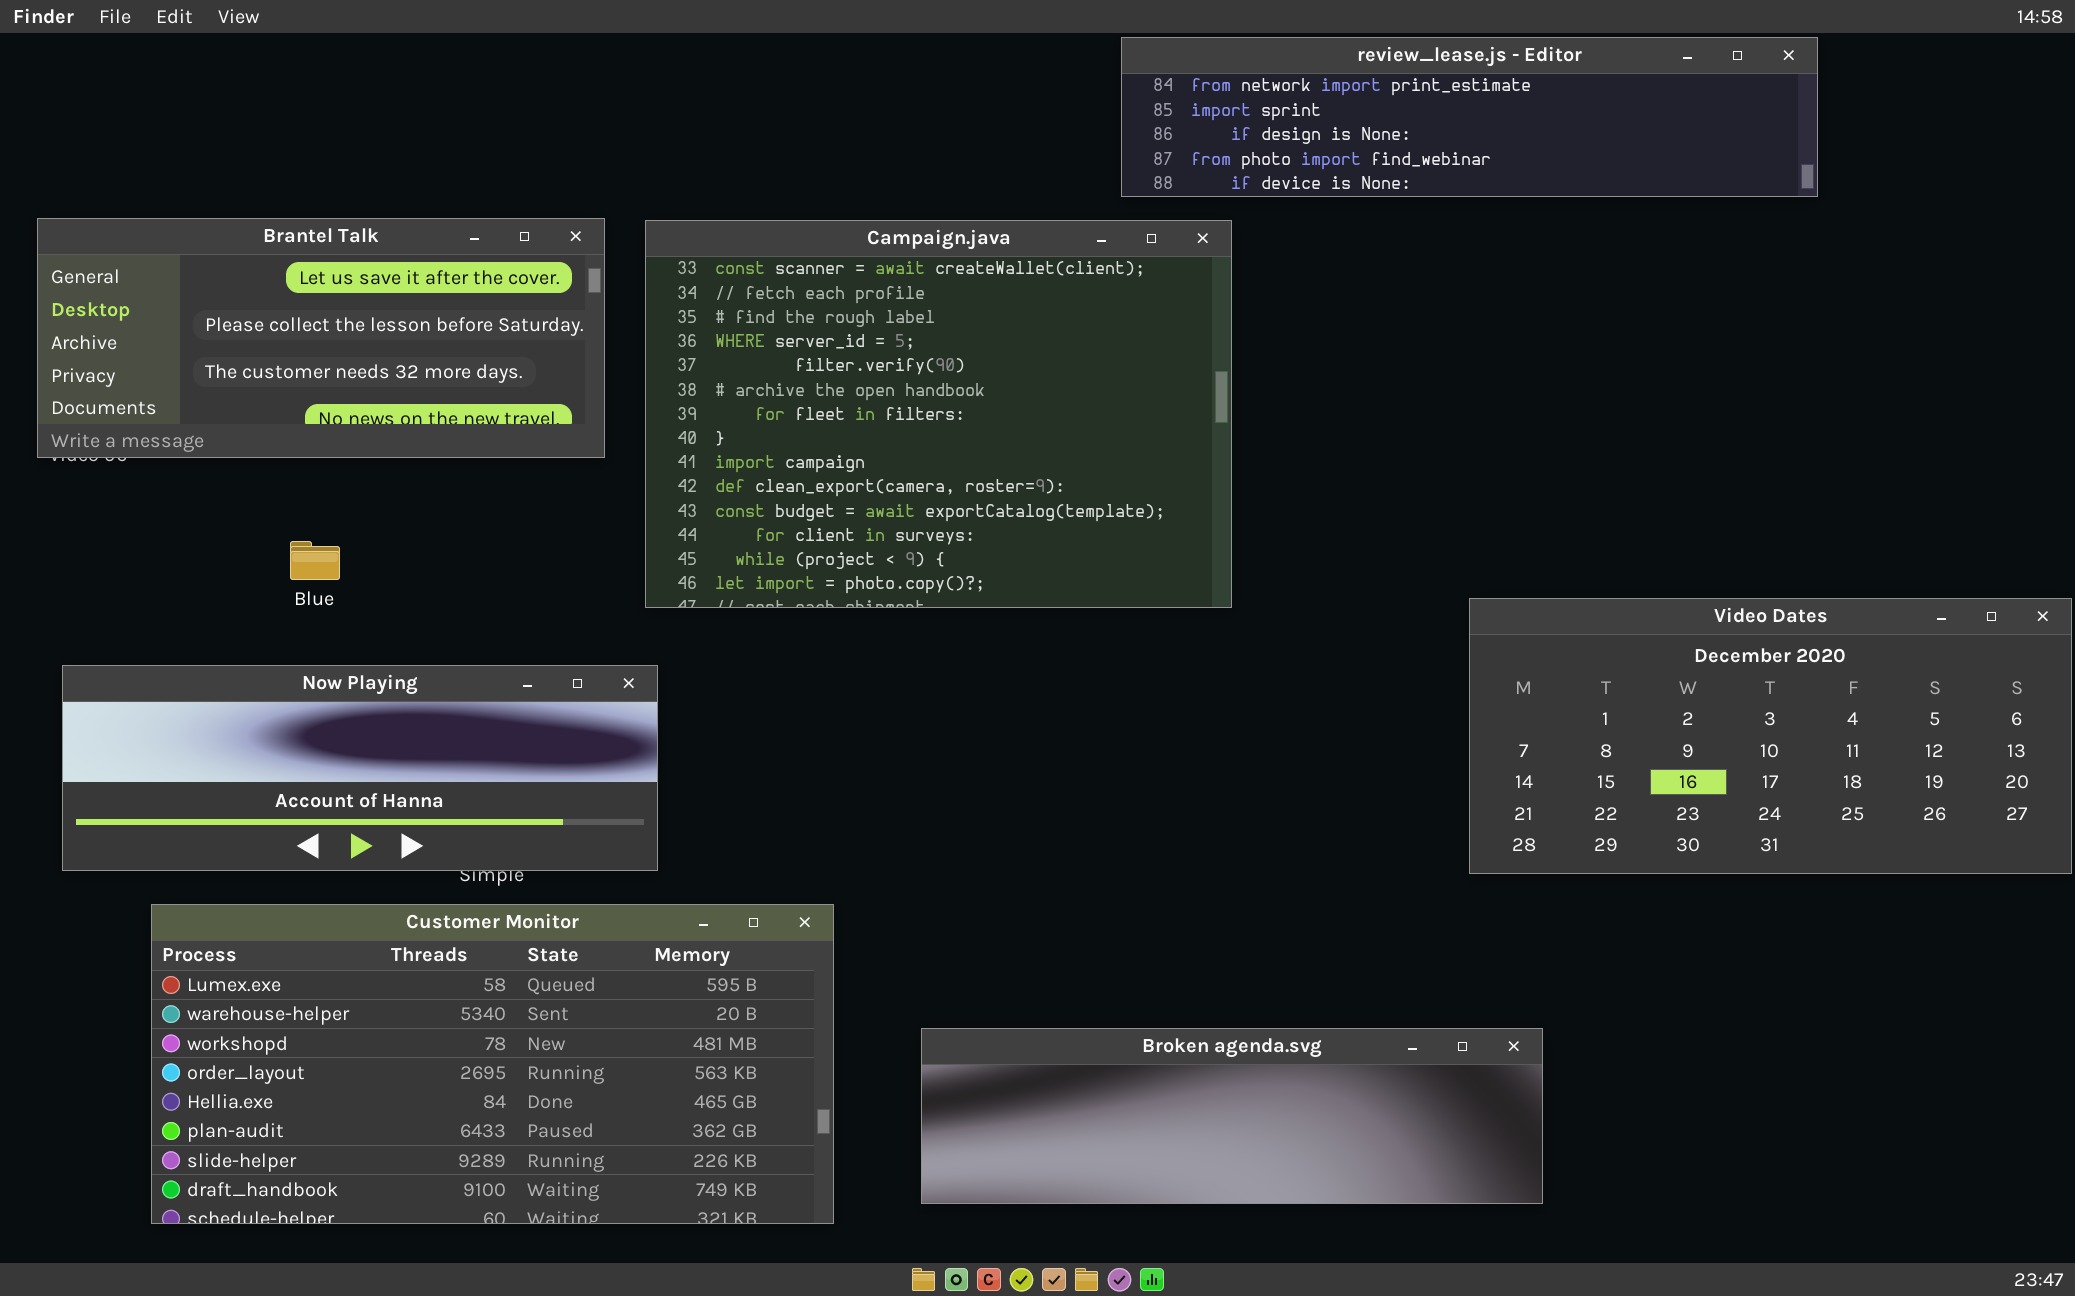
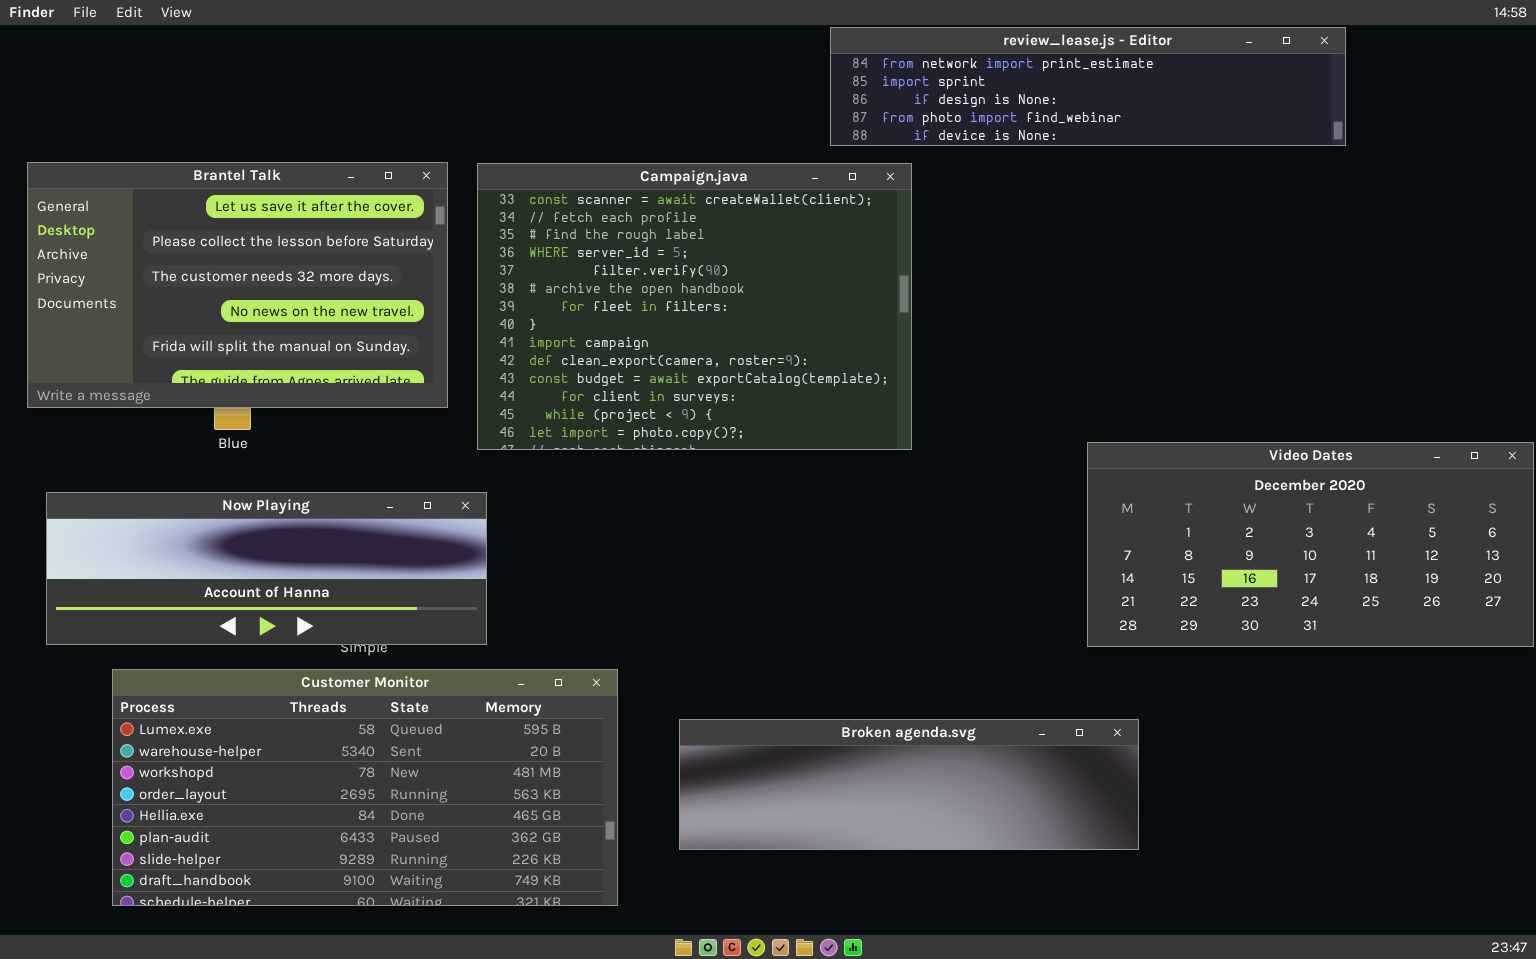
Brantel Talk: [37,218,605,458] -> [27,162,448,408], resized
Broken agenda.svg: [921,1028,1543,1204] -> [679,719,1139,850], moved

